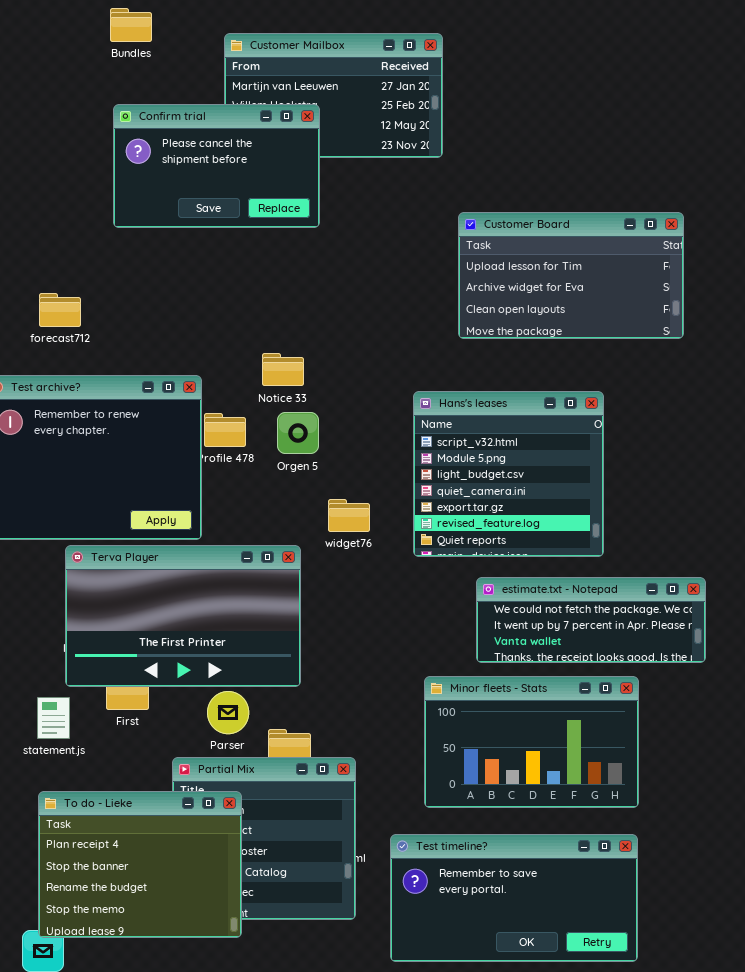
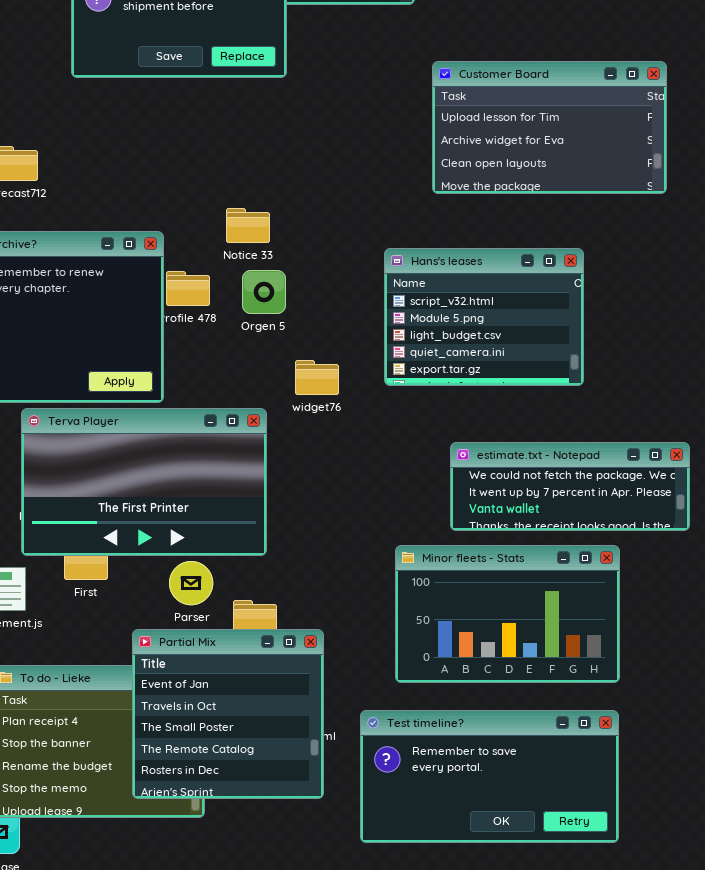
Hans's leases: [413,391,604,557] -> [384,248,584,386], resized
Partial Mix: [172,757,356,920] -> [132,629,324,799], raised

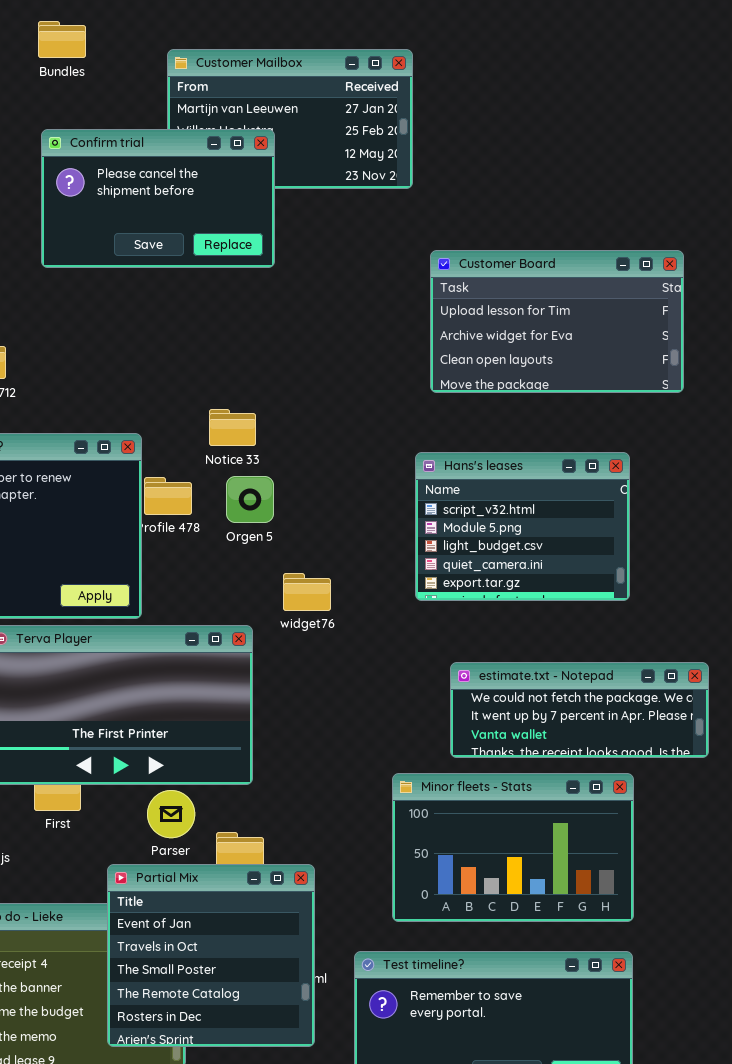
Hans's leases: [384,248,584,386] -> [415,452,630,601], moved

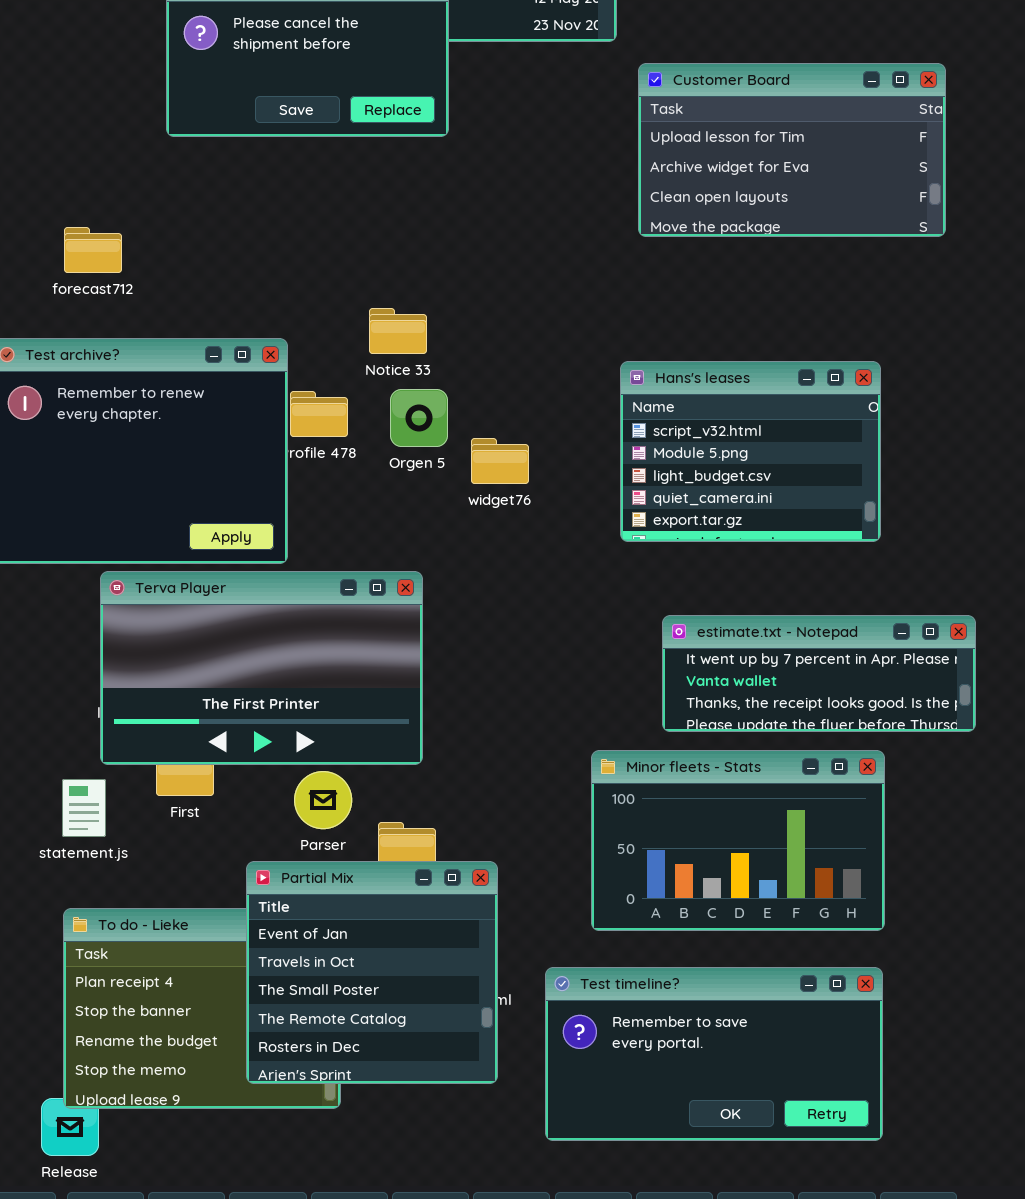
Customer Board: [430,250,684,393] -> [638,63,946,237], moved
widget76: [283,573,331,611] -> [471,438,529,484], moved
estimate.txt - Notepad: [450,662,709,758] -> [662,615,976,732], scrolled down 1 row

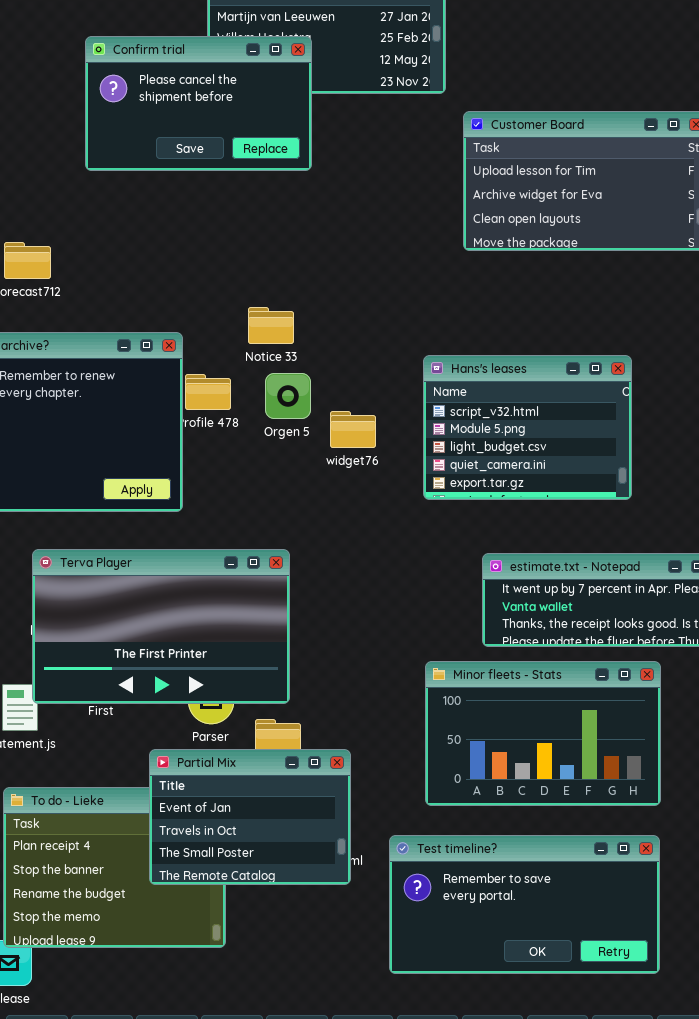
Hans's leases: [620,361,881,542] -> [423,355,632,500], moved
Terva Player: [100,571,423,765] -> [32,549,290,704], moved
Partial Mix: [246,861,498,1084] -> [149,749,351,885], resized

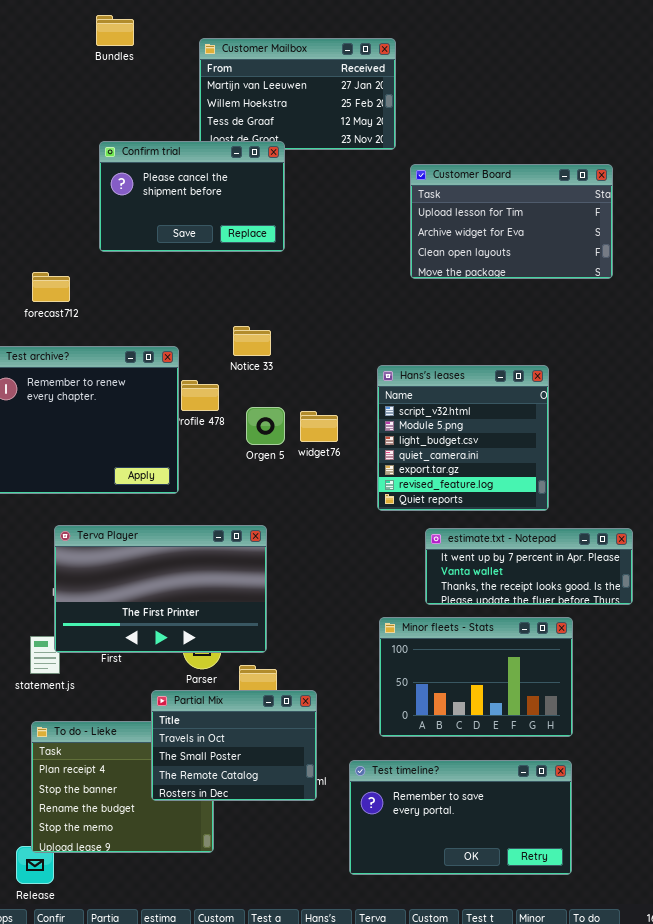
Confirm trial: [85,36,312,171] -> [99,141,285,252], moved
Hans's leases: [423,355,632,500] -> [377,365,549,511], resized
Orgen 5: [265,373,311,419] -> [246,407,285,445], moved
Partial Mix: [149,749,351,885] -> [151,690,317,801], scrolled down 1 row

